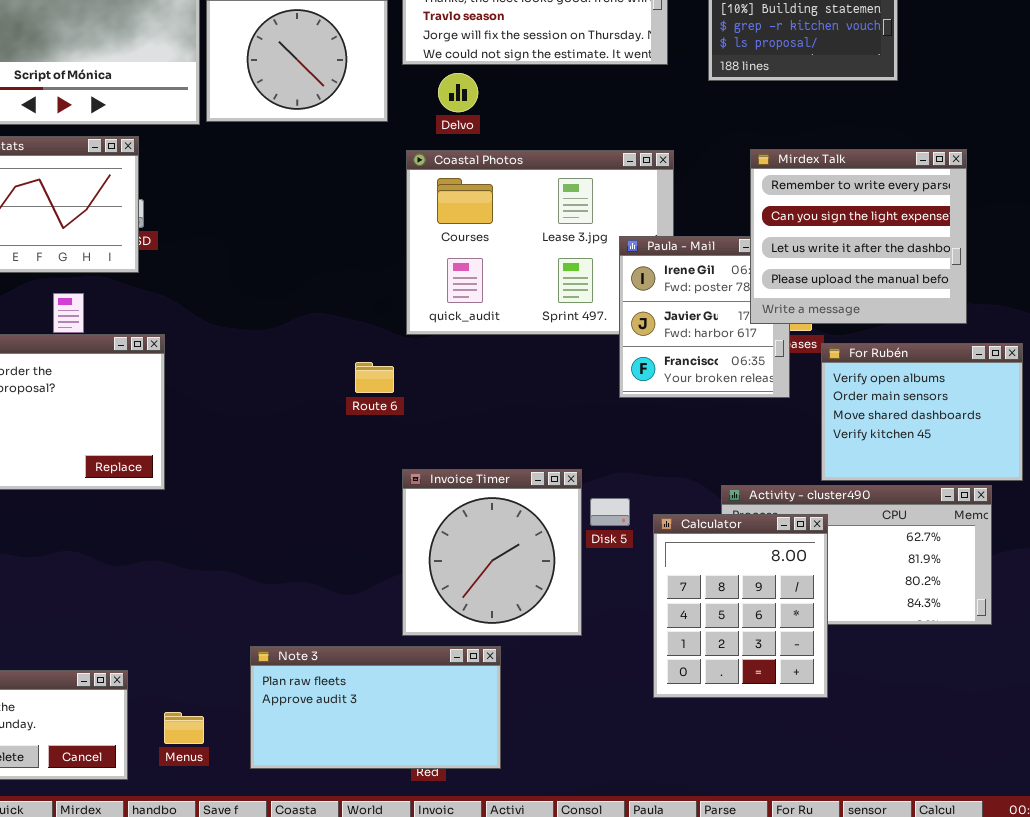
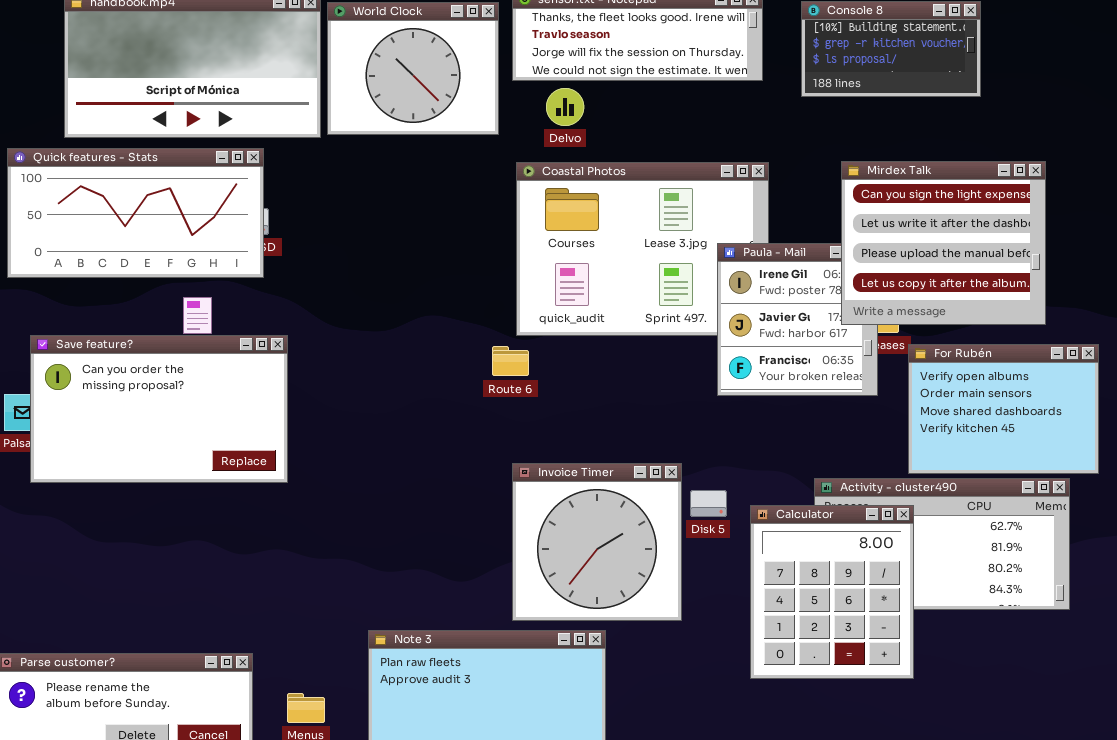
Mirdex Talk: [750,149,967,324] -> [841,161,1046,325], scrolled down 1 row
Route 6: [355,362,394,393] -> [492,346,529,376], moved

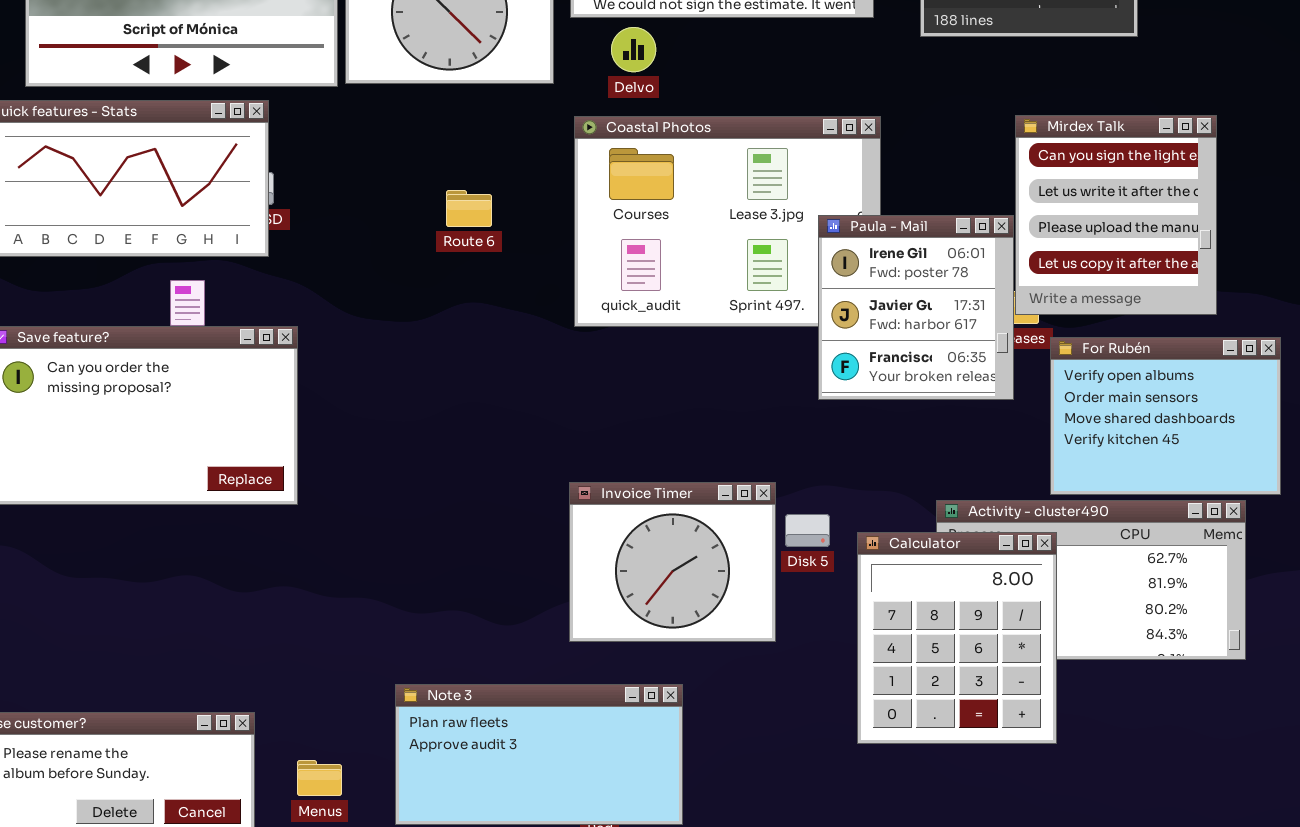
Mirdex Talk: [841,161,1046,325] -> [1015,115,1217,315], resized
Route 6: [492,346,529,376] -> [446,190,492,227], moved
Invoice Timer: [512,463,682,621] -> [569,482,776,642], resized

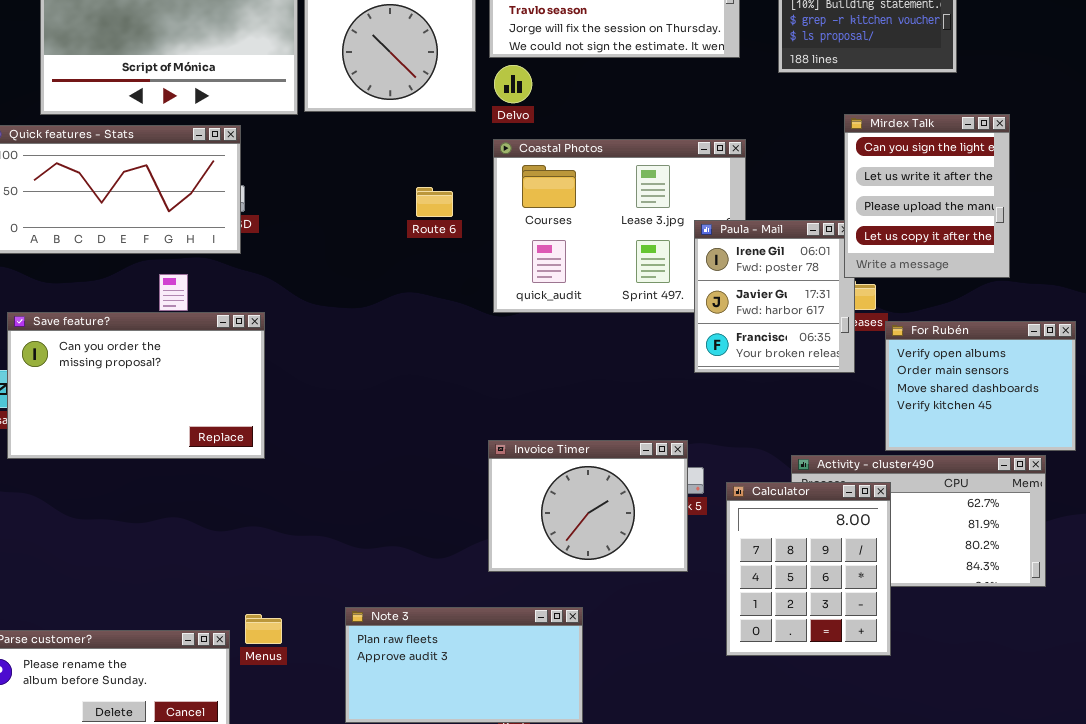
Delvo: [611,27,656,72] -> [494,65,532,103], moved
Mirdex Talk: [1015,115,1217,315] -> [844,114,1010,278], moved
Route 6: [446,190,492,227] -> [416,187,453,217], moved
Invoice Timer: [569,482,776,642] -> [488,440,688,572], resized
Menus: [297,760,342,796] -> [245,614,282,644], moved

